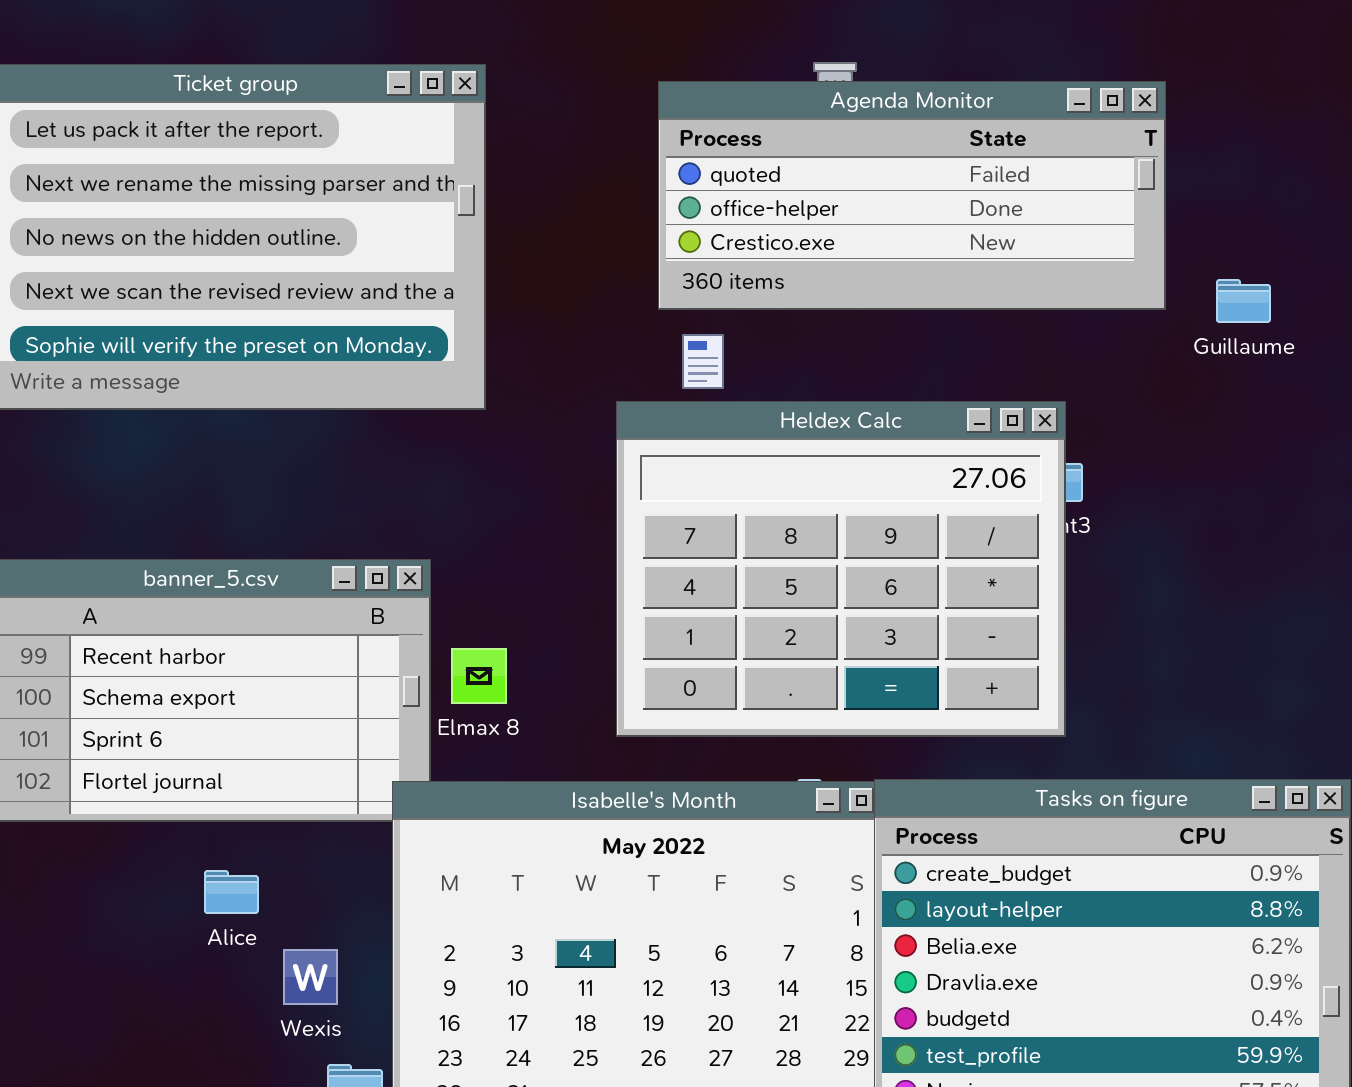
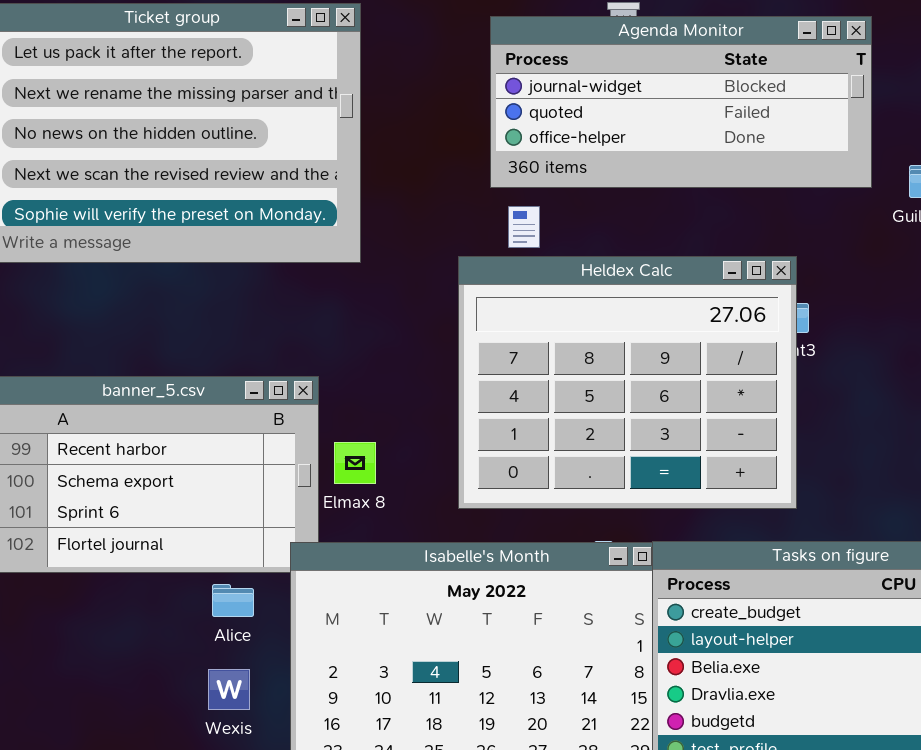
Agenda Monitor: [658,81,1166,310] -> [490,16,872,188], scrolled up 1 row
Alice: [204,870,259,914] -> [212,584,254,617], moved

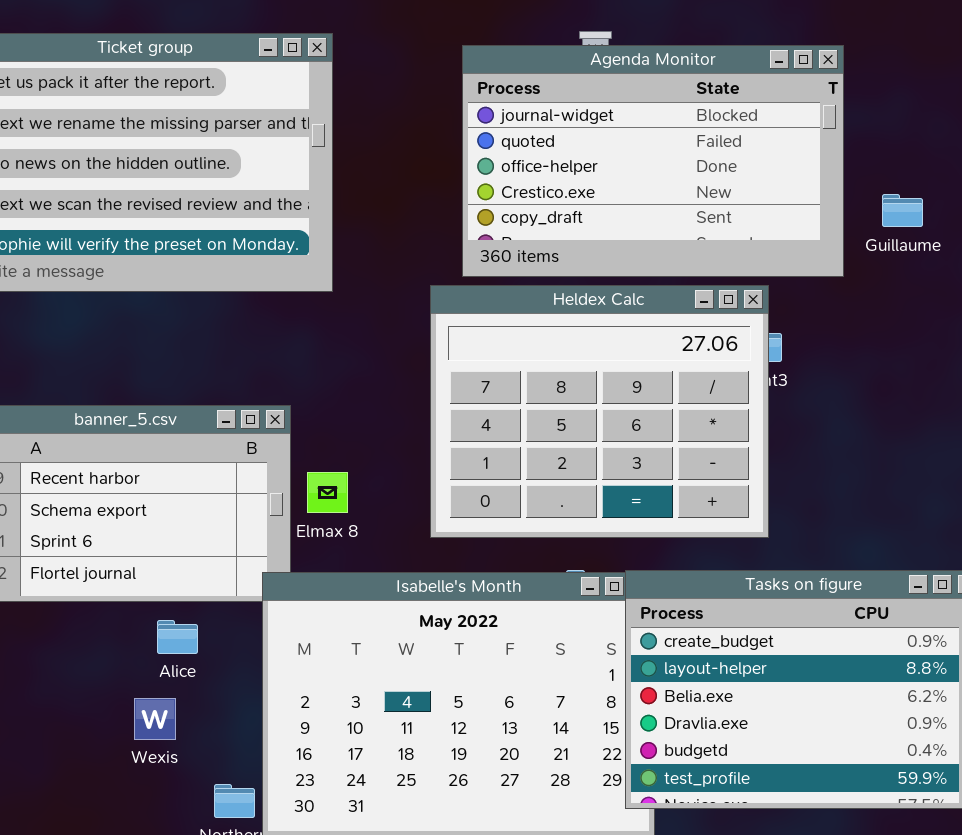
Agenda Monitor: [490,16,872,188] -> [462,45,844,277], resized
Alice: [212,584,254,617] -> [157,620,198,654], moved
Wexis: [208,669,250,710] -> [134,698,176,740], moved

